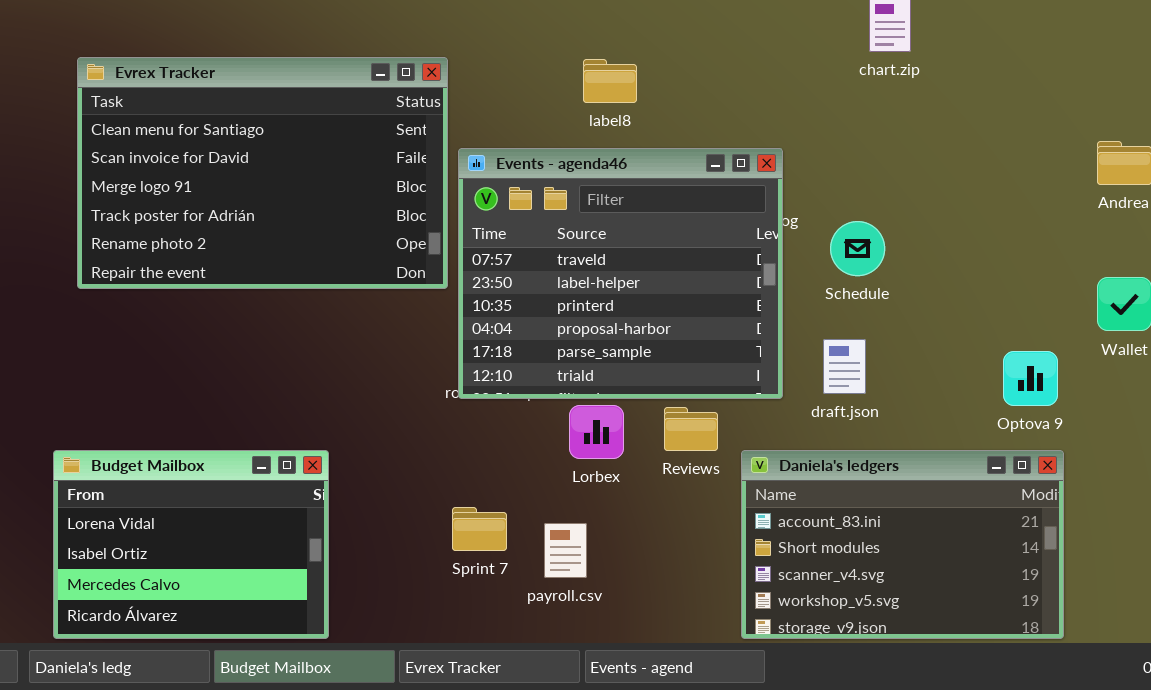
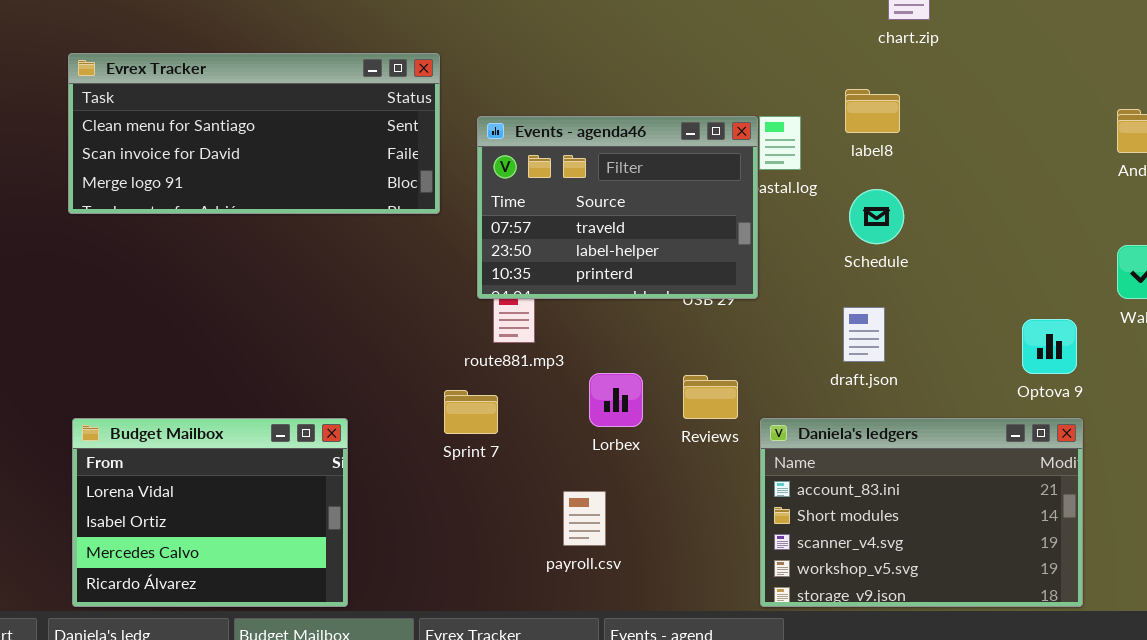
Evrex Tracker: [77,57,448,289] -> [68,53,440,214], moved, resized
label8: [583,59,637,103] -> [845,89,900,133], moved
Events - agenda46: [458,148,783,399] -> [477,116,758,299], resized
Sprint 7: [452,507,507,551] -> [444,390,498,434], moved

